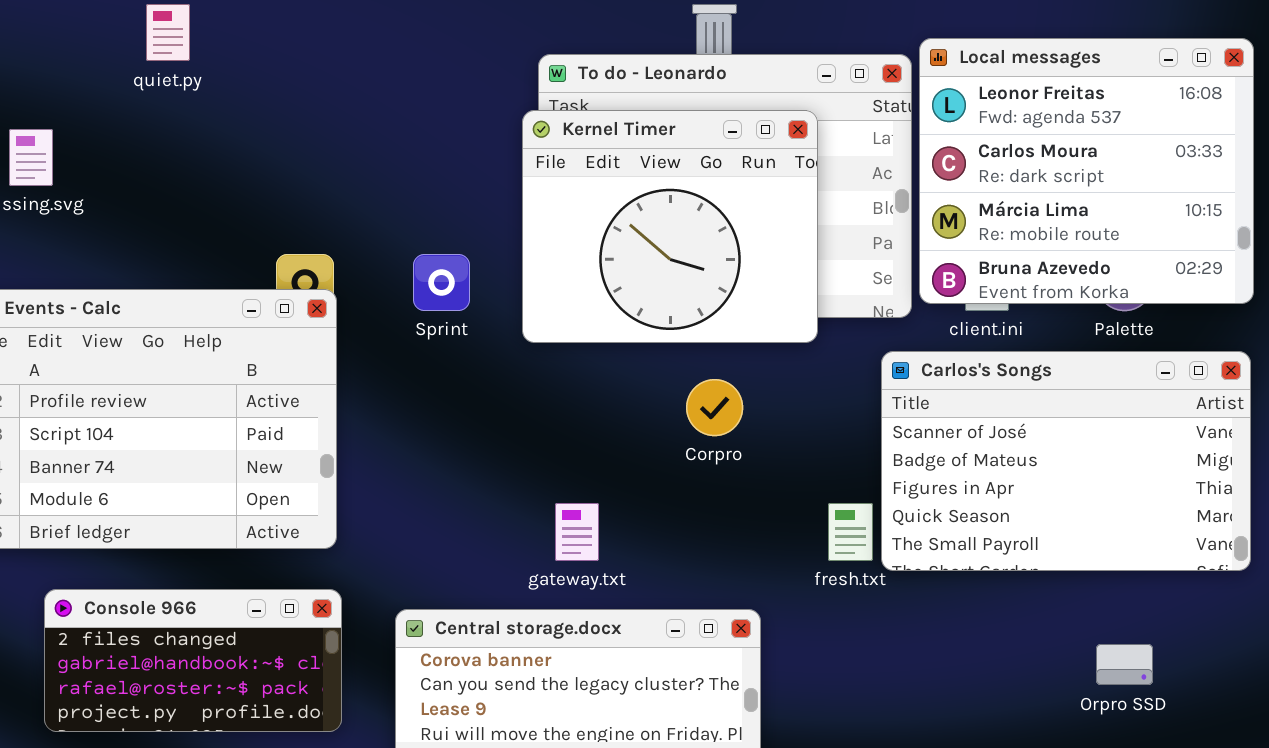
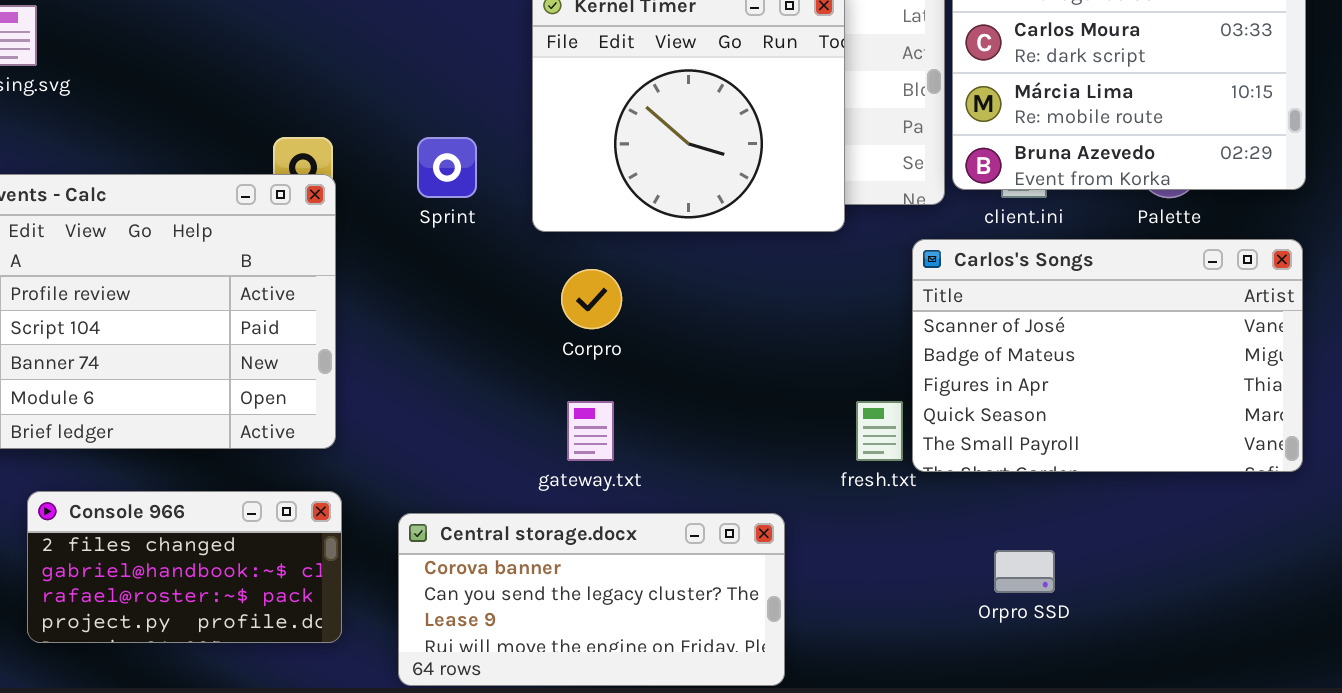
Corpro: [686,379,743,436] -> [561,269,622,329], moved
Orpro SSD: [1096,644,1153,685] -> [994,550,1055,593], moved

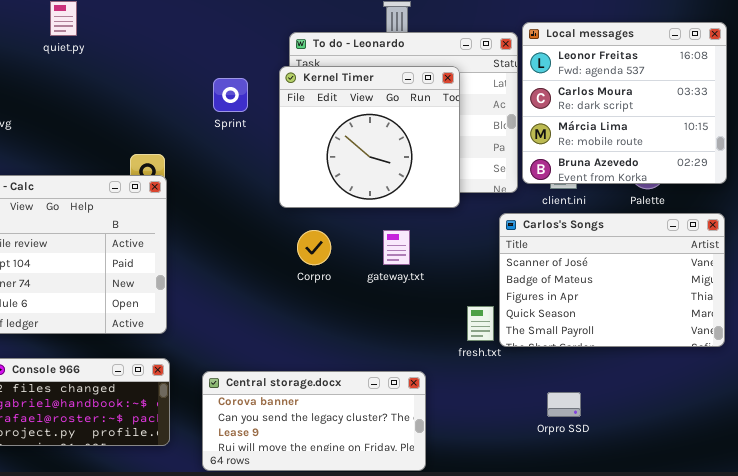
Sprint: [417,137,477,198] -> [213,78,248,112], moved
gateway.txt: [567,401,614,461] -> [383,230,410,265], moved

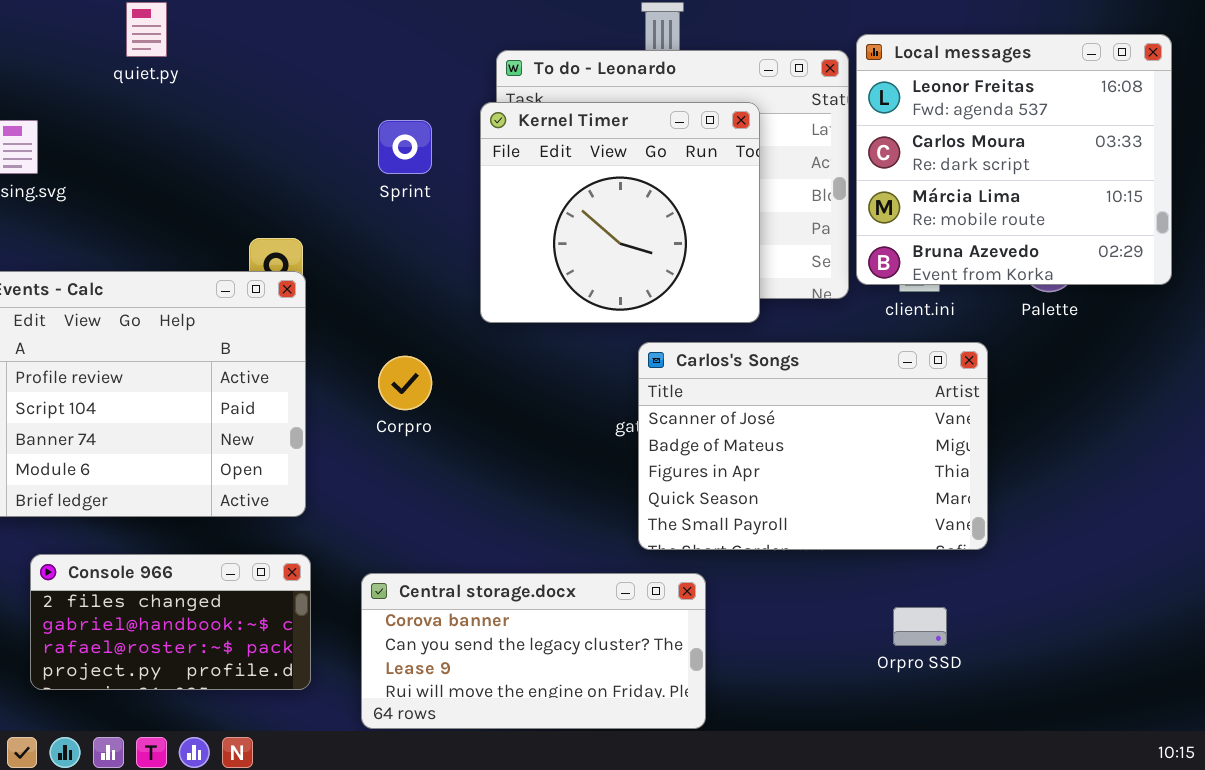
Carlos's Songs: [499,213,725,347] -> [638,342,988,550], moved
Corpro: [297,230,331,265] -> [378,356,432,410], moved

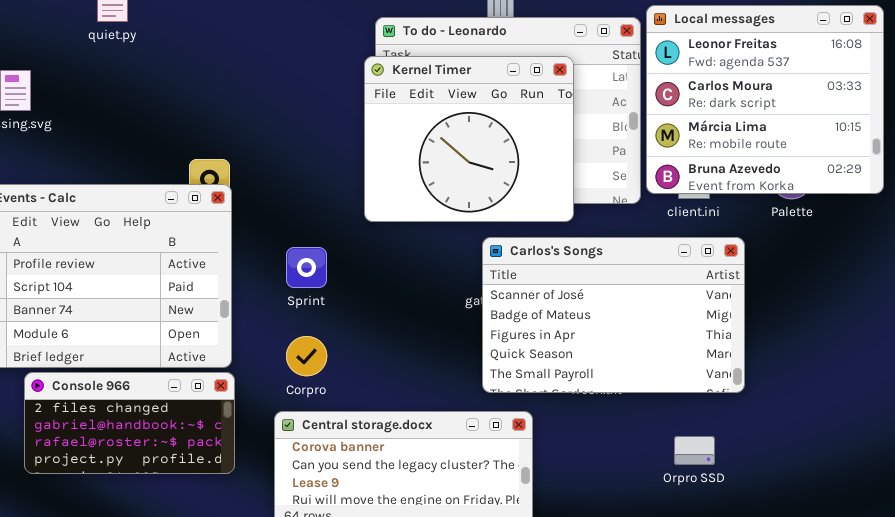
Sprint: [378,120,432,174] -> [286,247,327,288], moved
Corpro: [378,356,432,410] -> [286,336,327,376], moved
Console 966: [30,554,311,690] -> [24,372,235,474], moved

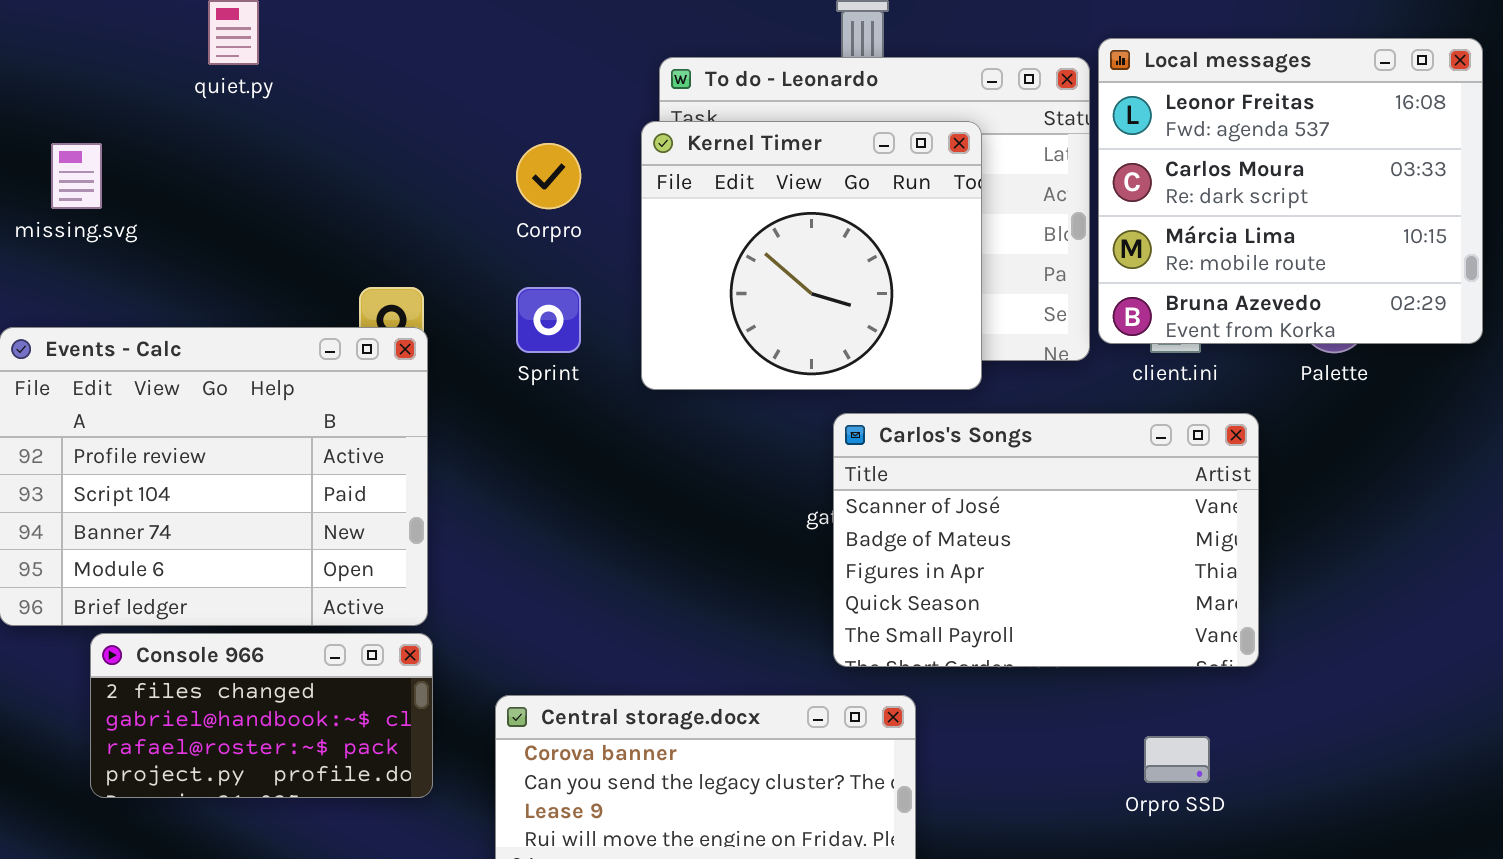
Sprint: [286,247,327,288] -> [516,287,581,353], moved
Corpro: [286,336,327,376] -> [516,143,581,209], moved

